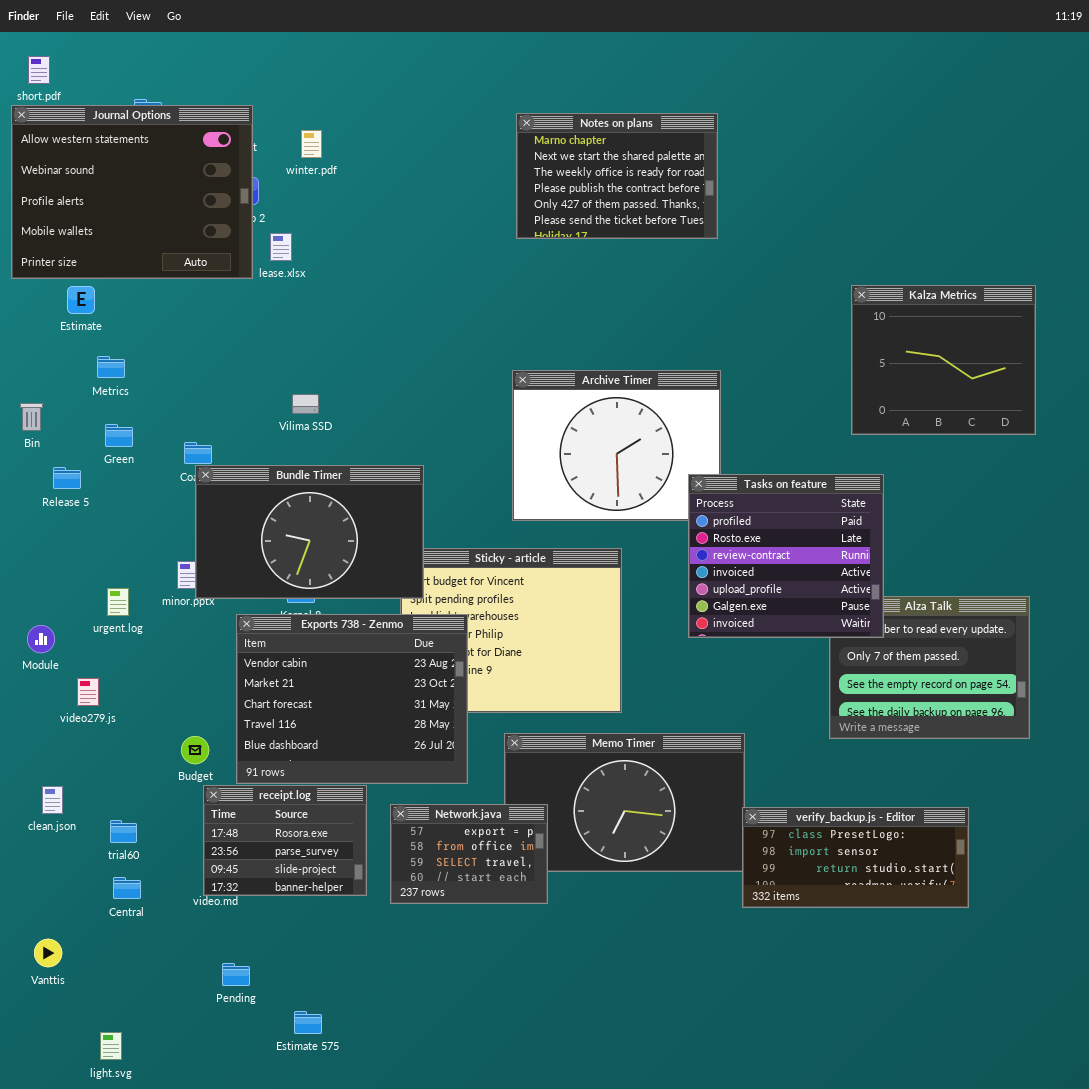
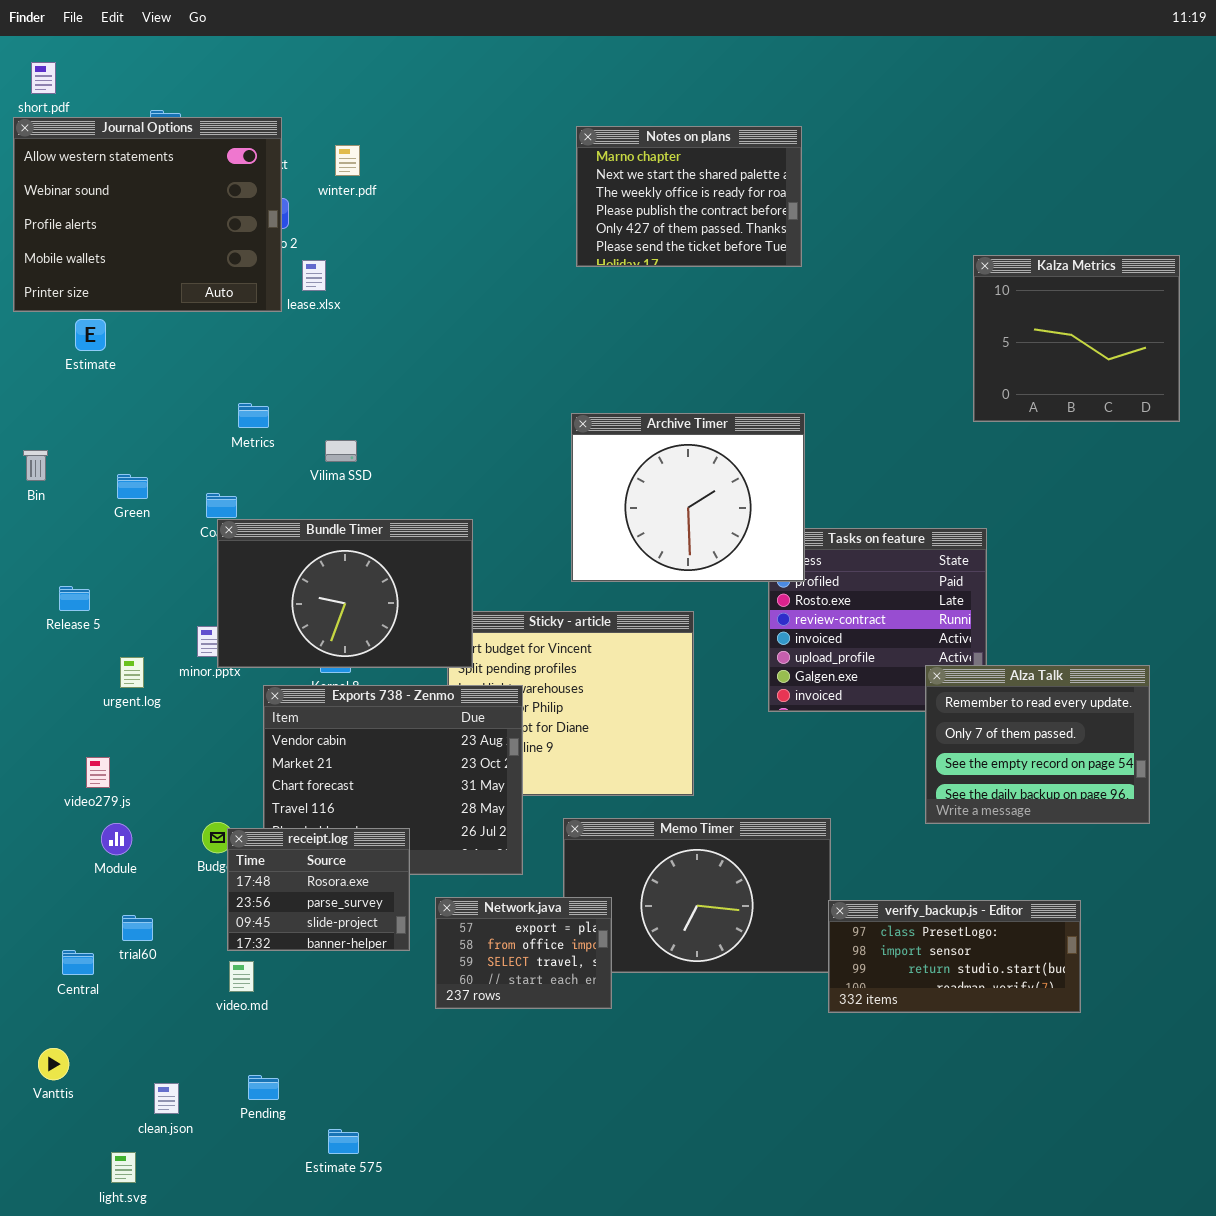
Kalza Metrics: [851,285,1036,435] -> [973,255,1180,422], moved
Metrics: [97,356,125,378] -> [238,403,269,428], moved
Archive Timer: [512,370,721,521] -> [571,413,805,582], raised
Release 5: [53,467,81,489] -> [59,586,90,611], moved
Alza Talk: [829,596,1030,739] -> [925,665,1150,824], raised
Module: [27,625,55,653] -> [101,823,132,855], moved
receipt.log: [203,785,367,896] -> [227,828,410,951], moved
clean.json: [42,786,63,814] -> [154,1083,179,1114], moved
Central: [113,877,141,899] -> [62,950,94,975], moved

